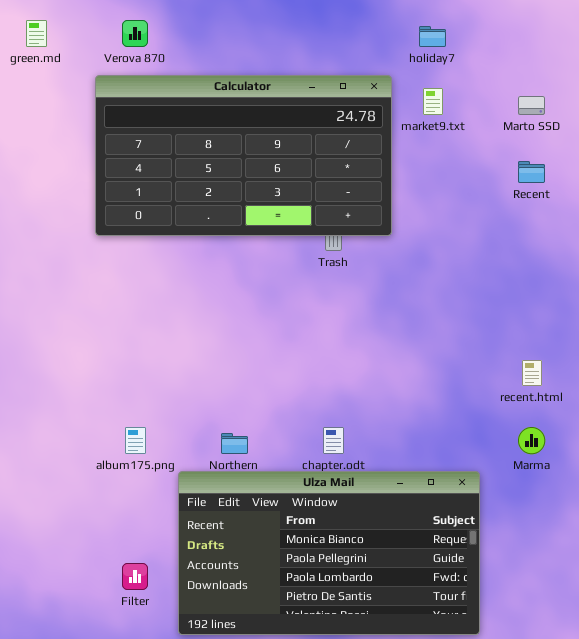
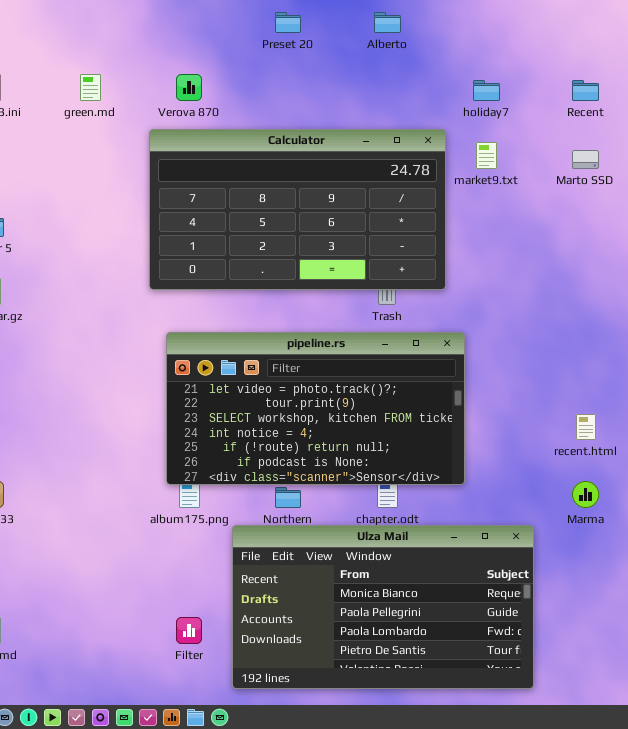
Recent: [518,161,545,183] -> [572,80,599,101], moved
pipeline.rs: none -> [166,332,465,485], opened

